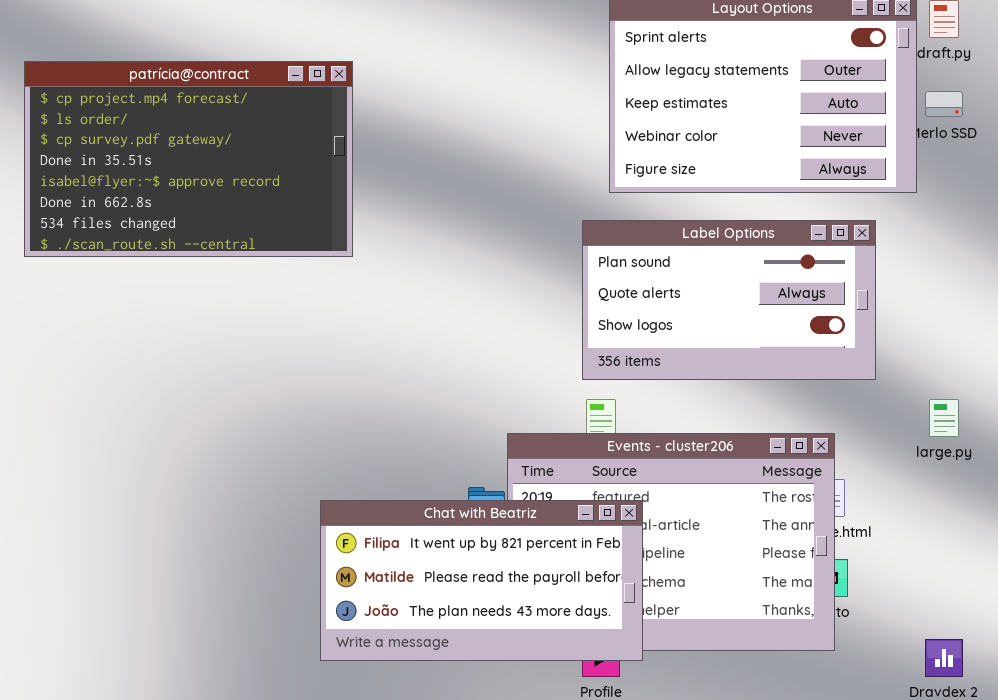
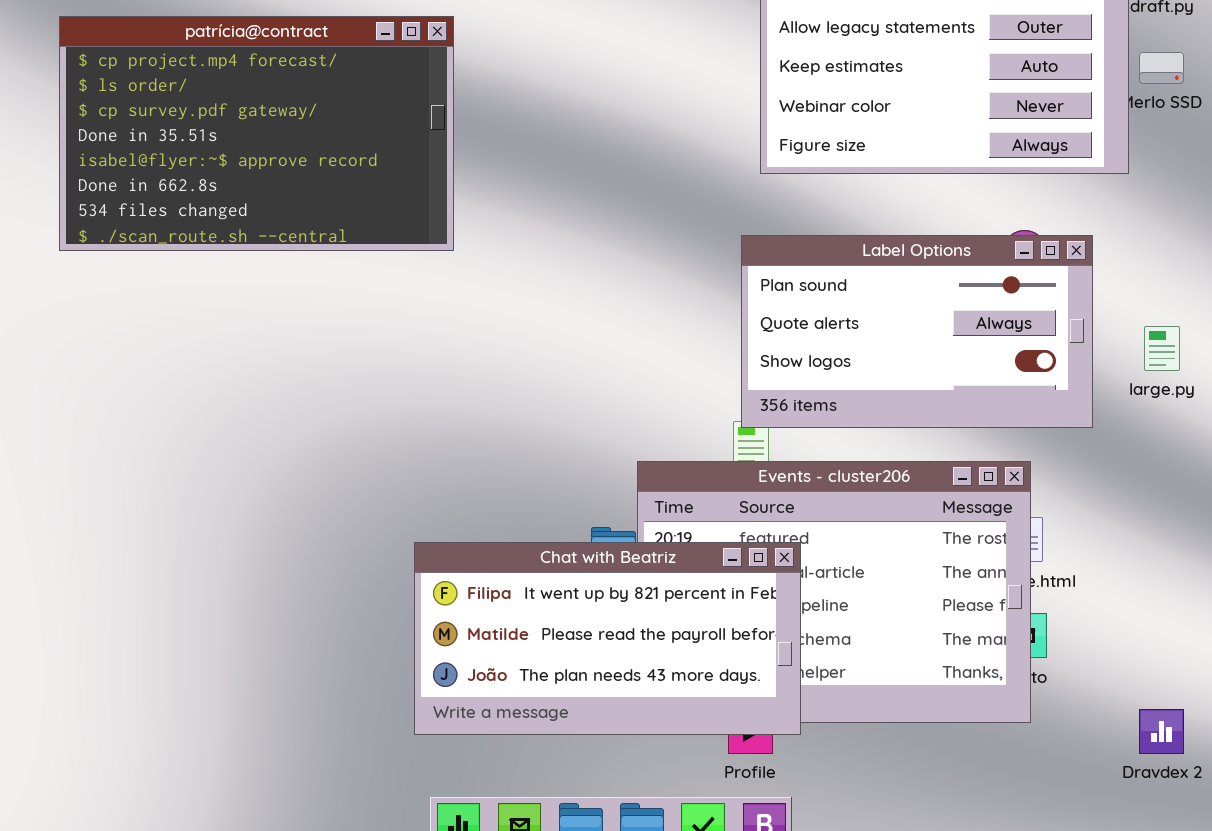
Label Options: [582,220,876,380] -> [741,235,1093,428], moved
large.py: [929,399,959,437] -> [1144,326,1180,371], moved

